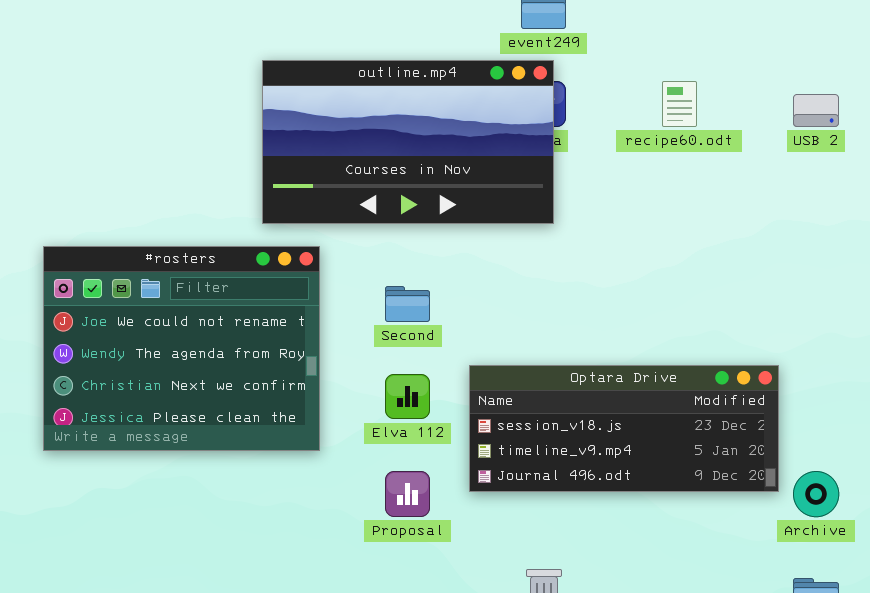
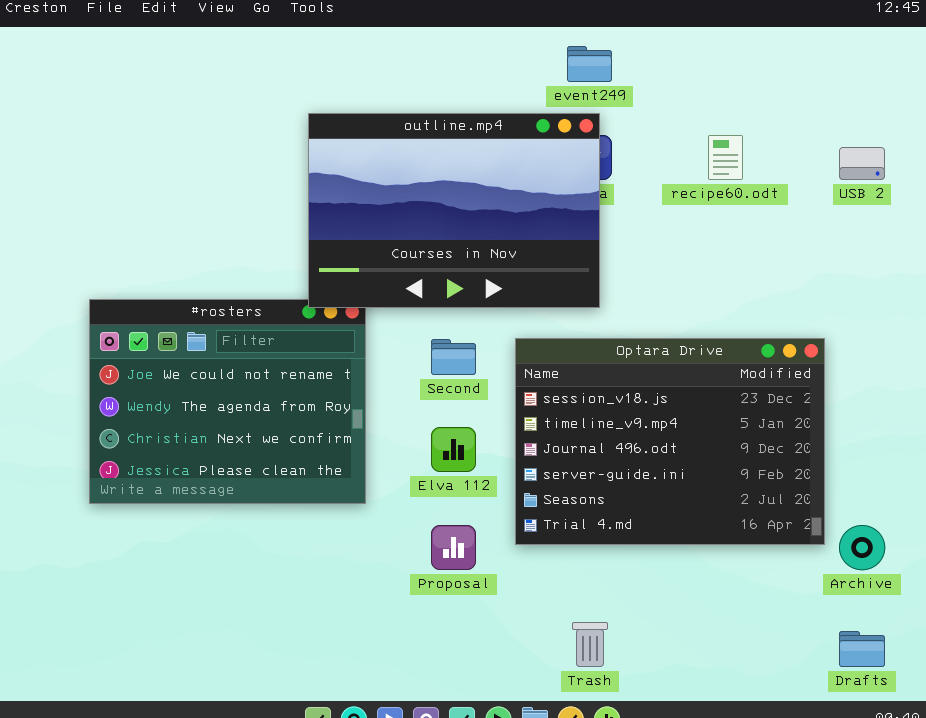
outline.mp4: [262,60,554,224] -> [308,113,600,308], resized
Optara Drive: [469,365,779,492] -> [515,338,825,545], resized

